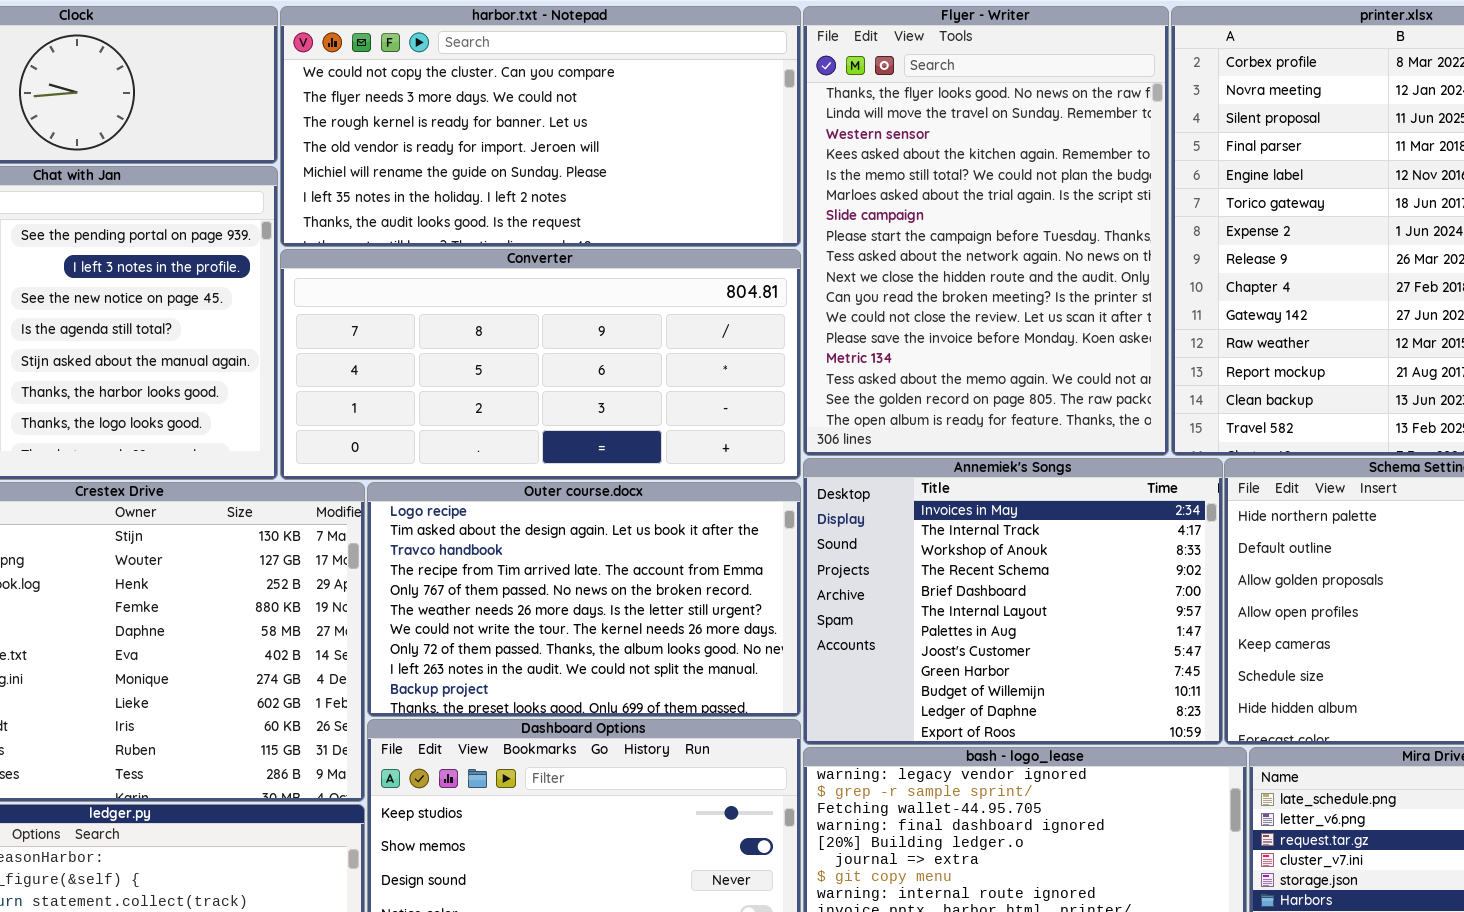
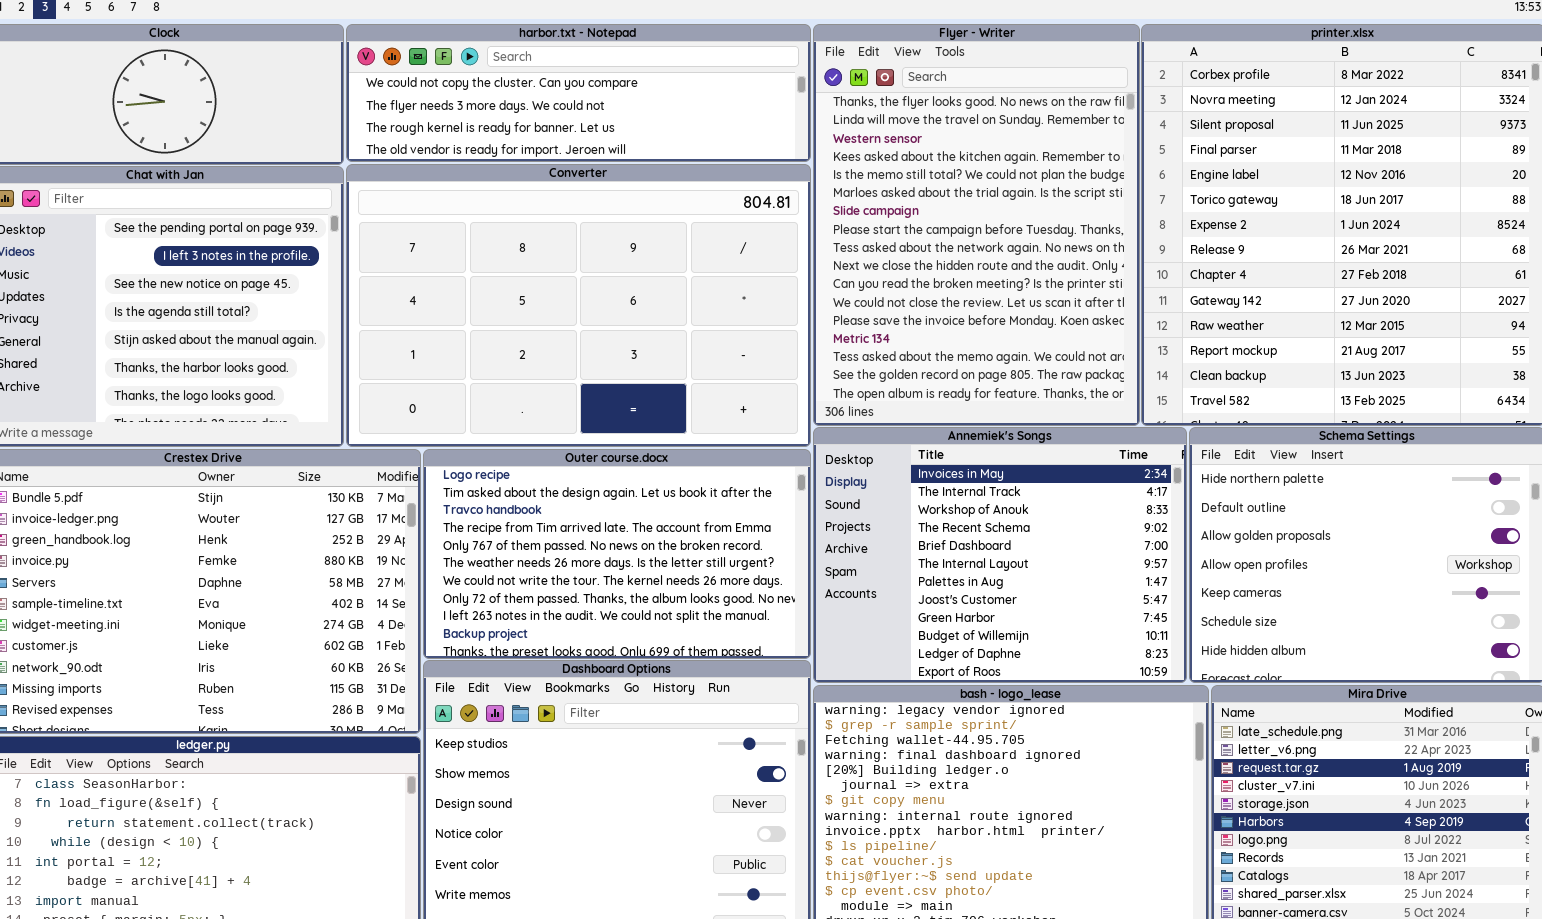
harbor.txt - Notepad: [280,6,801,247] -> [346,24,811,162], resized
Converter: [280,249,801,480] -> [346,164,811,447], resized

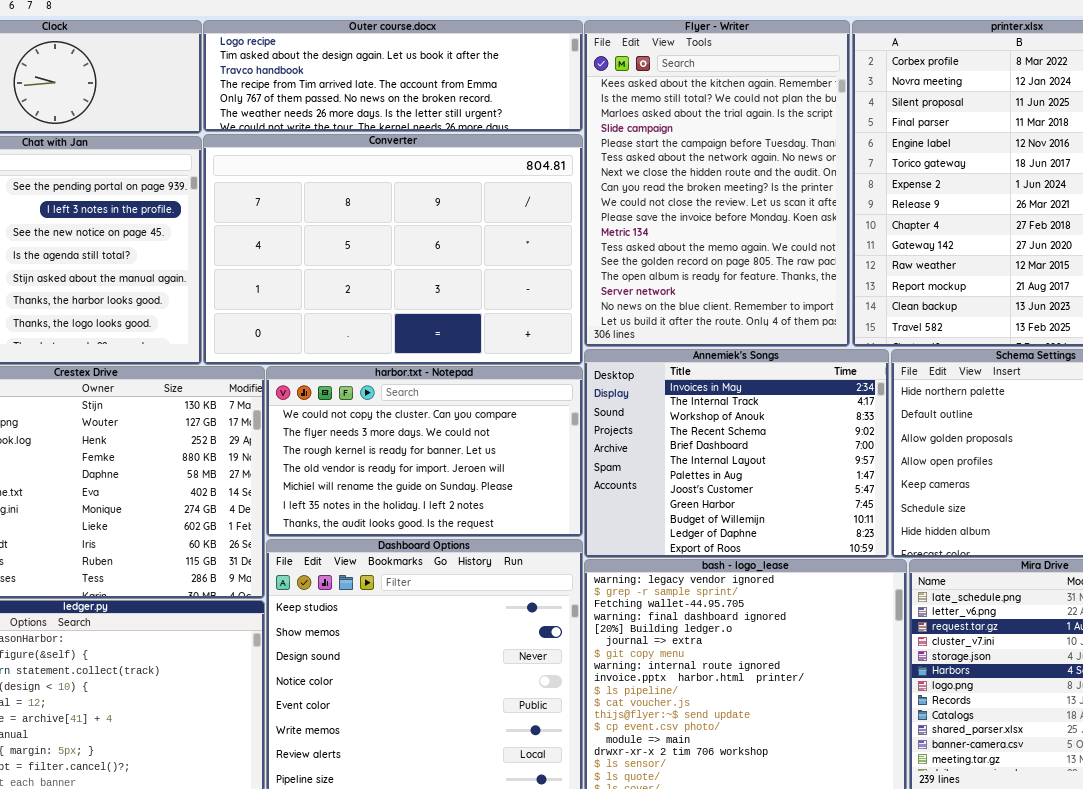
harbor.txt - Notepad: [346,24,811,162] -> [266,366,583,537], moved, resized
Flyer - Writer: [813,24,1140,426] -> [584,20,850,347], scrolled down 3 rows
Outer course.docx: [423,449,811,659] -> [203,20,583,132], moved, resized

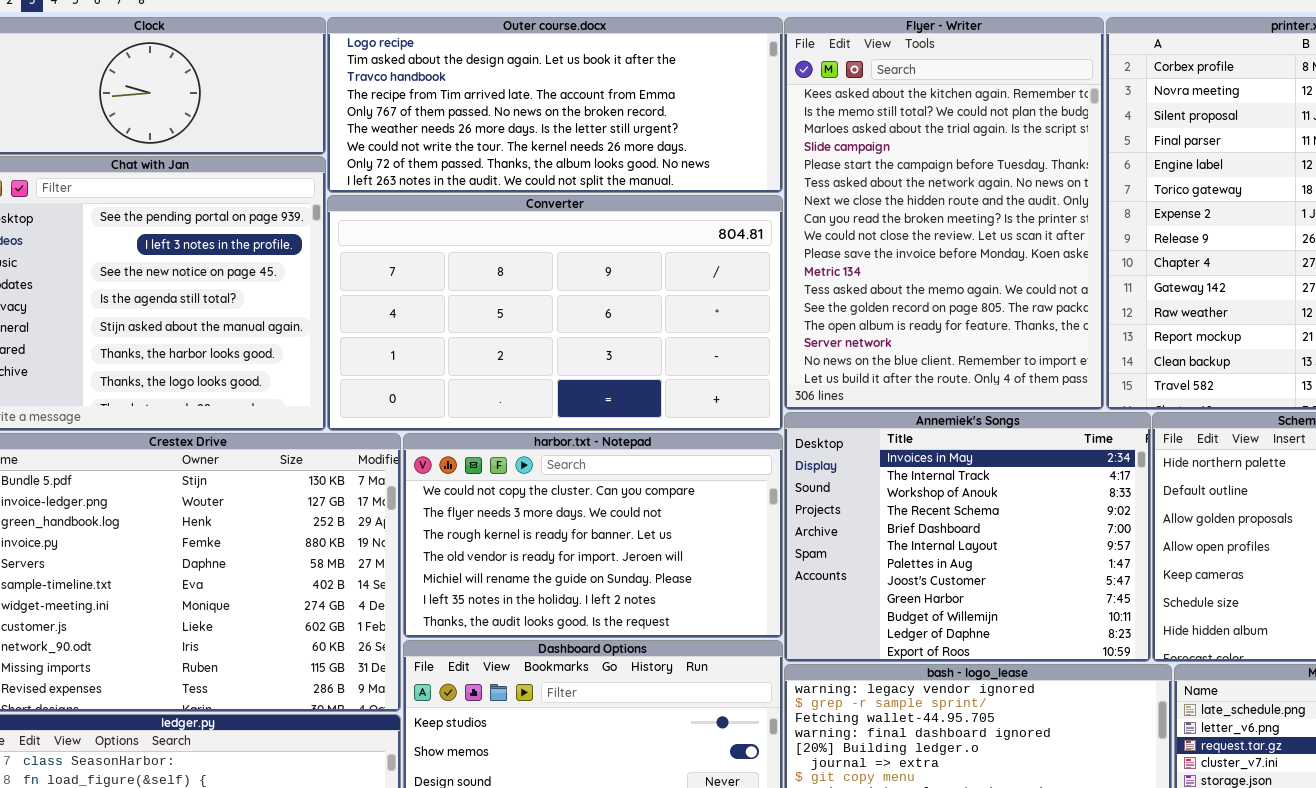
Outer course.docx: [203,20,583,132] -> [327,17,783,193], resized
Converter: [203,134,583,365] -> [327,195,783,431], resized

